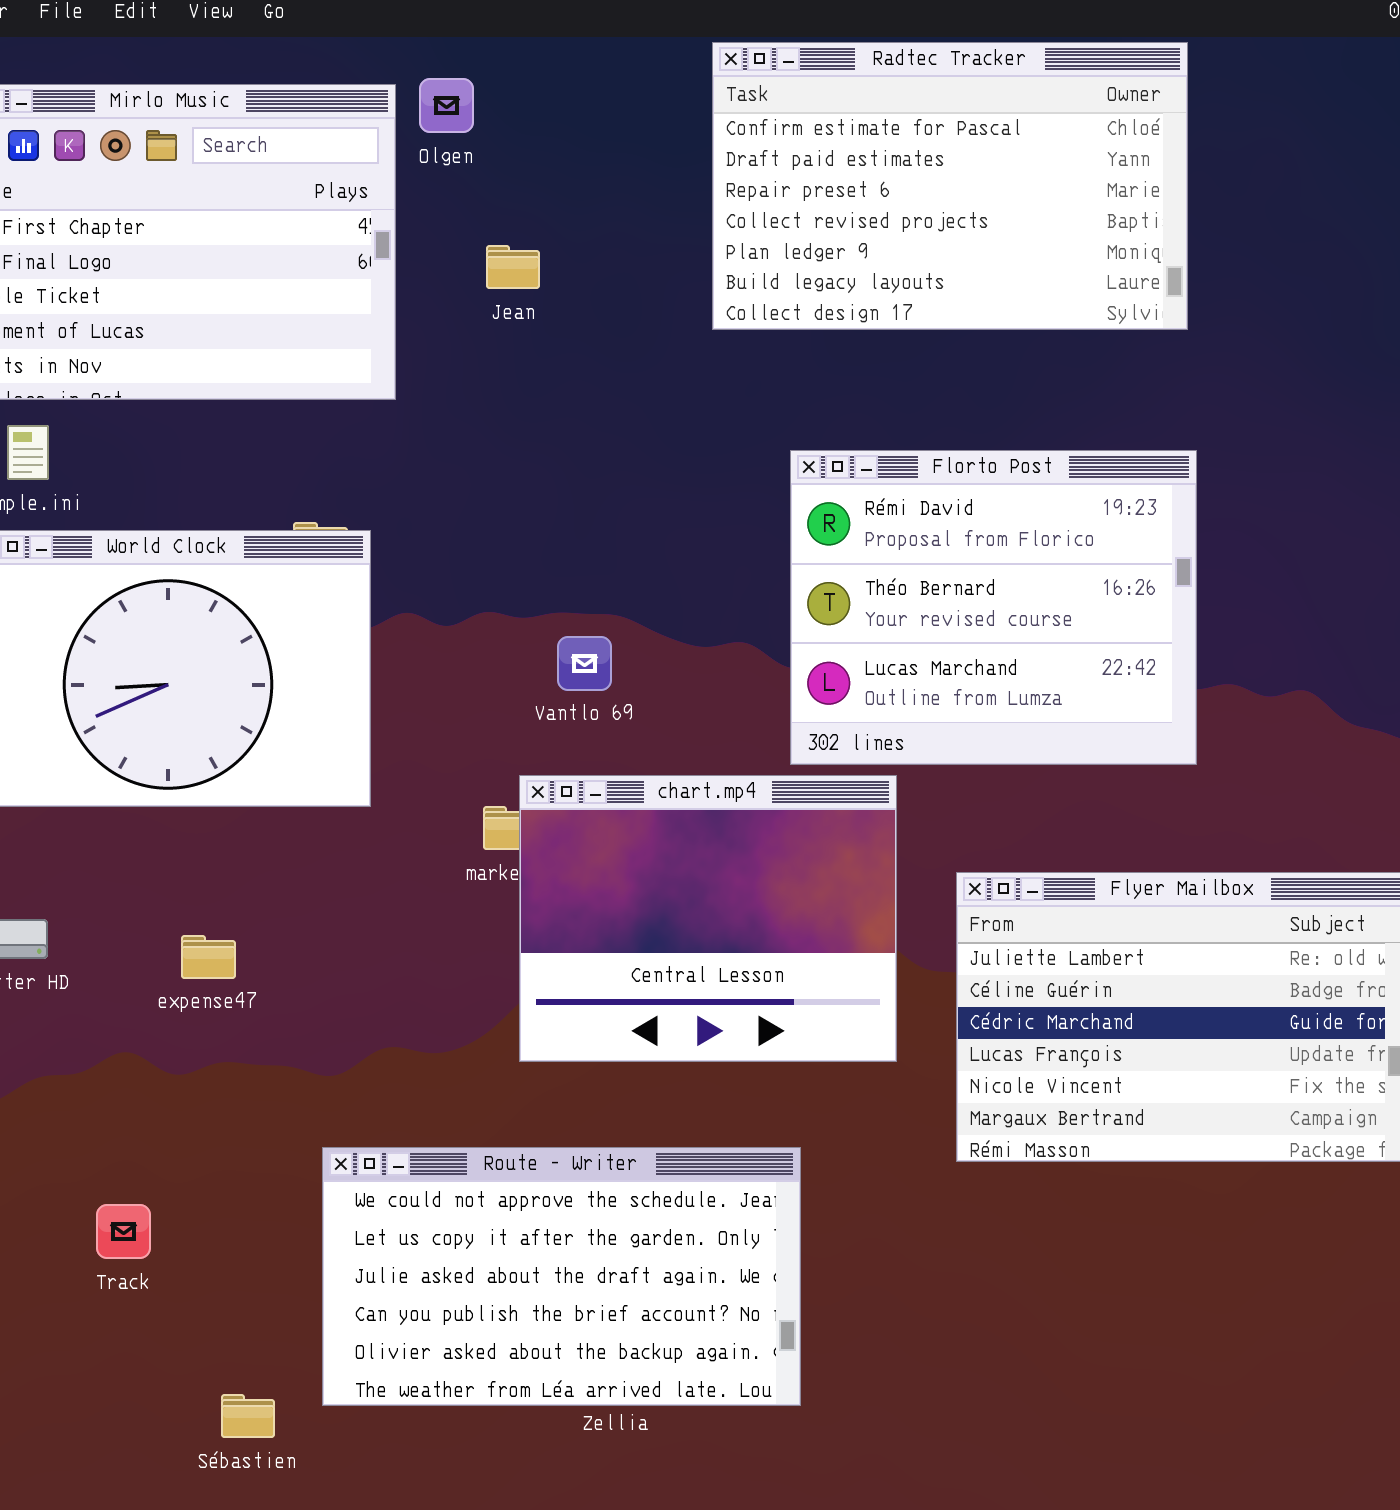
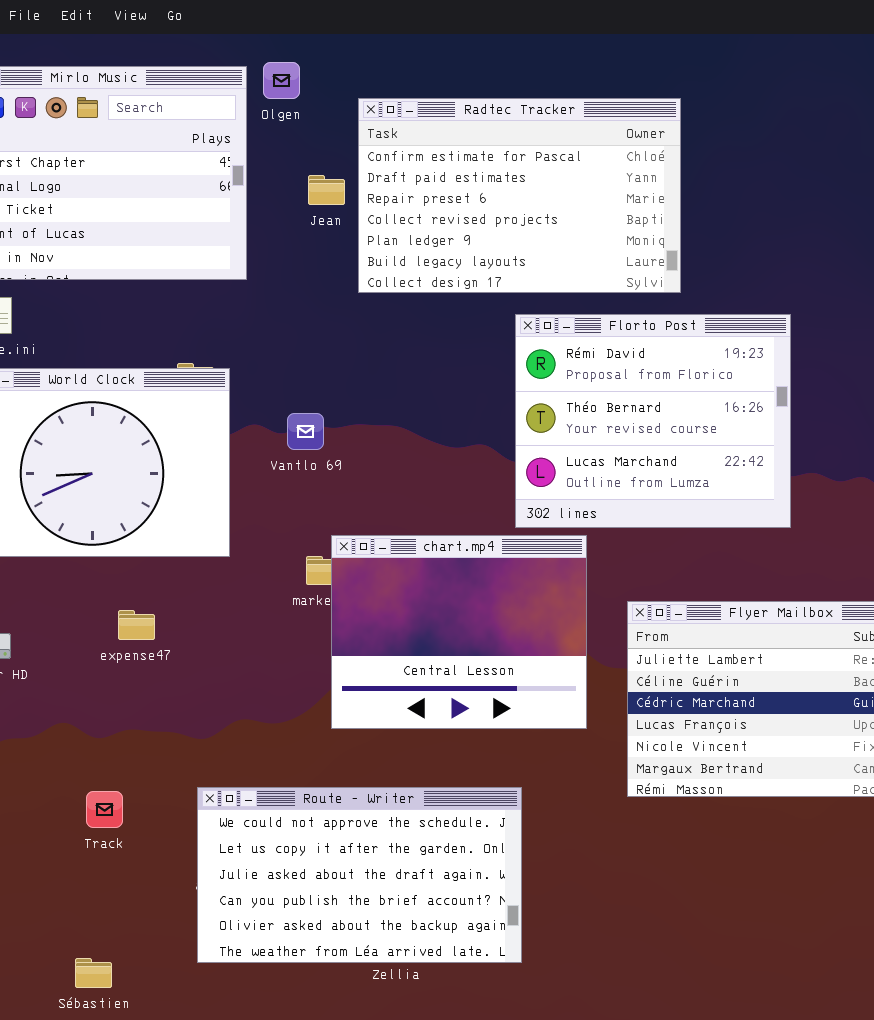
Radtec Tracker: [712,42,1188,330] -> [358,98,681,293], moved
Vantlo 69: [557,636,612,691] -> [287,413,324,450], moved
expense47: [181,935,236,979] -> [118,610,155,640], moved
Track: [96,1204,151,1259] -> [86,791,123,828], moved
Sébastien: [221,1394,275,1438] -> [75,958,112,988], moved

